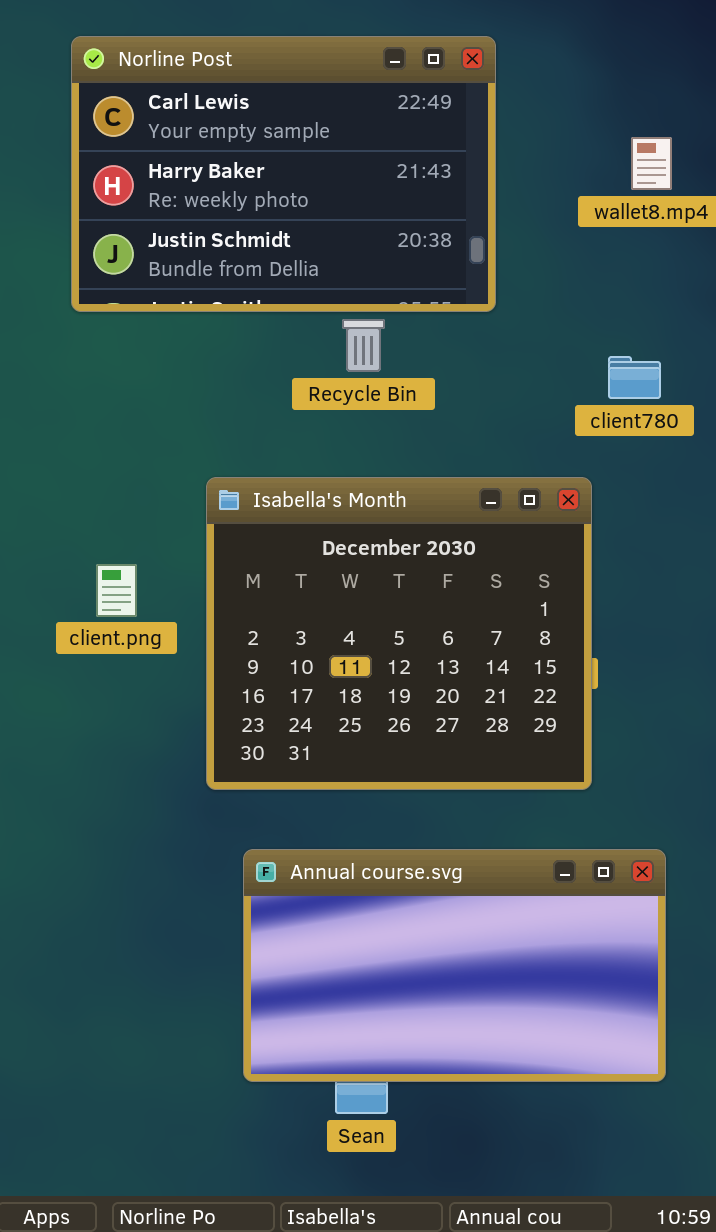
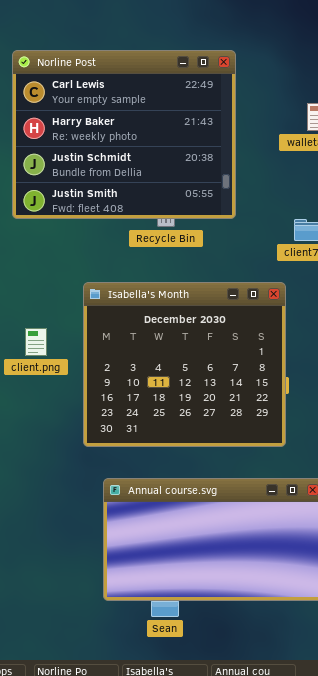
Norline Post: [71,36,496,312] -> [12,50,236,219], resized

